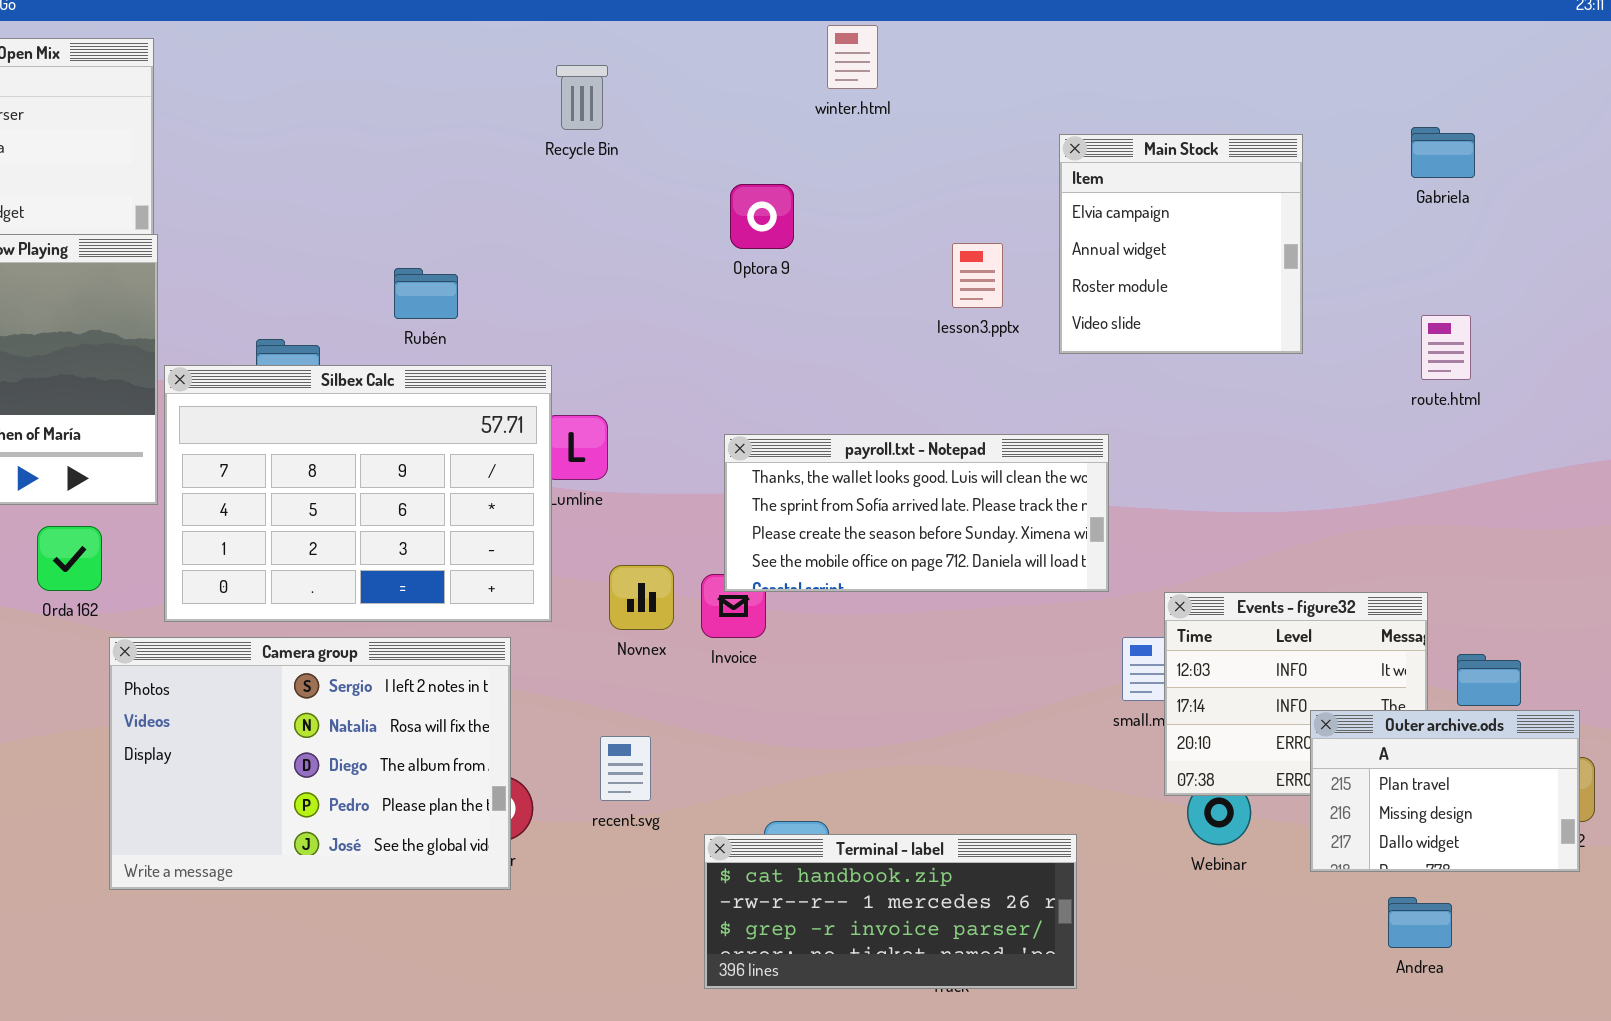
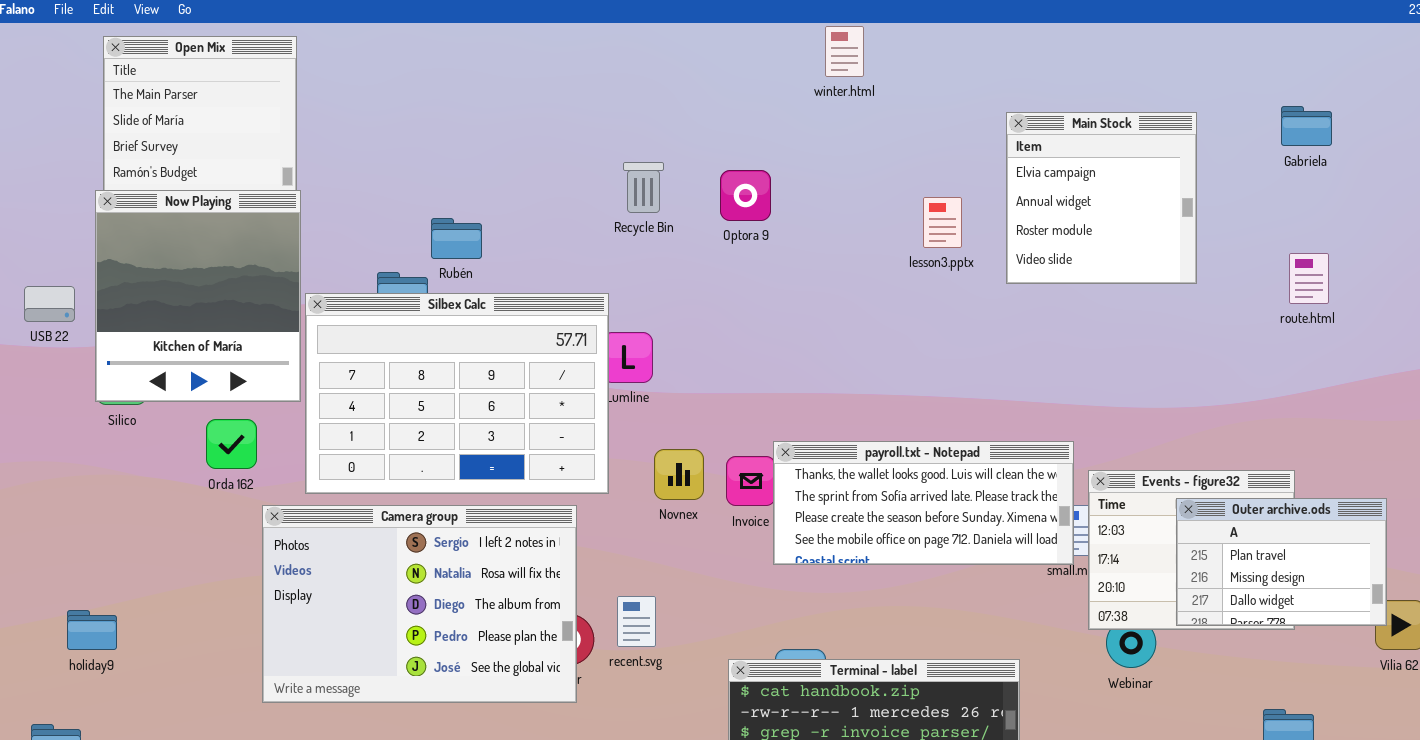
Recycle Bin: [556,65,608,130] -> [623,162,664,213], moved
Optora 9: [730,184,794,249] -> [720,170,771,221], moved
Rubén: [394,268,458,319] -> [431,218,482,259], moved
payroll.txt - Notepad: [724,434,1109,592] -> [773,441,1074,565], moved
Outer archive.ods: [1310,710,1580,872] -> [1176,498,1387,626], moved
recent.svg: [600,736,651,801] -> [617,596,656,647], moved

